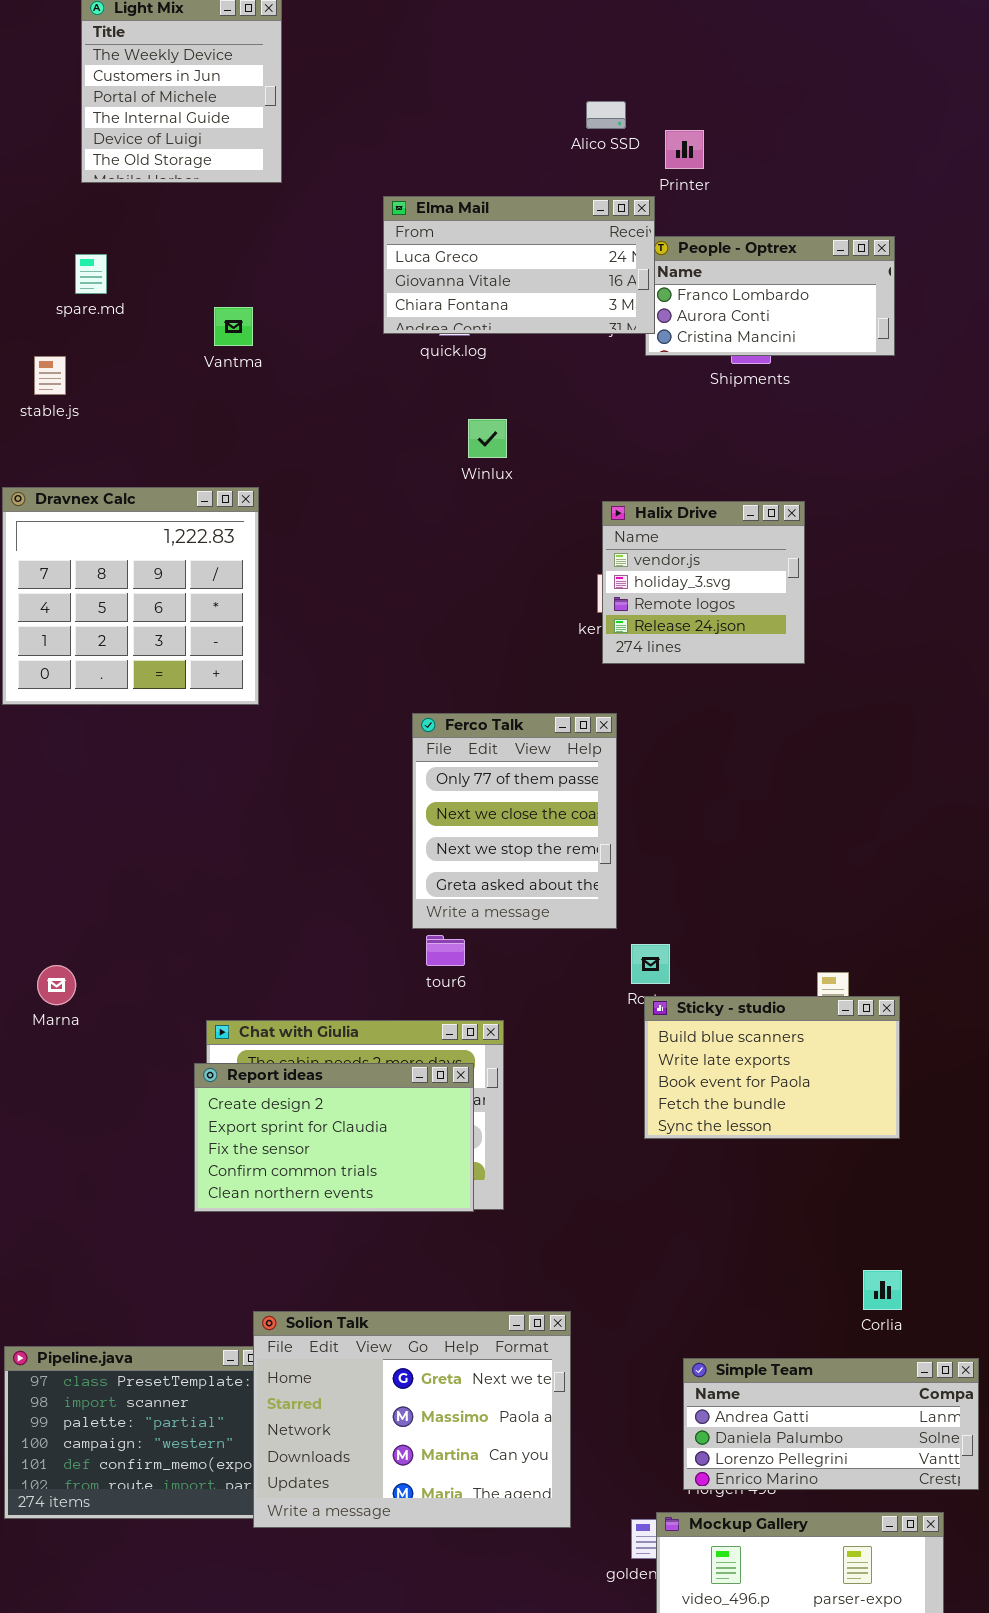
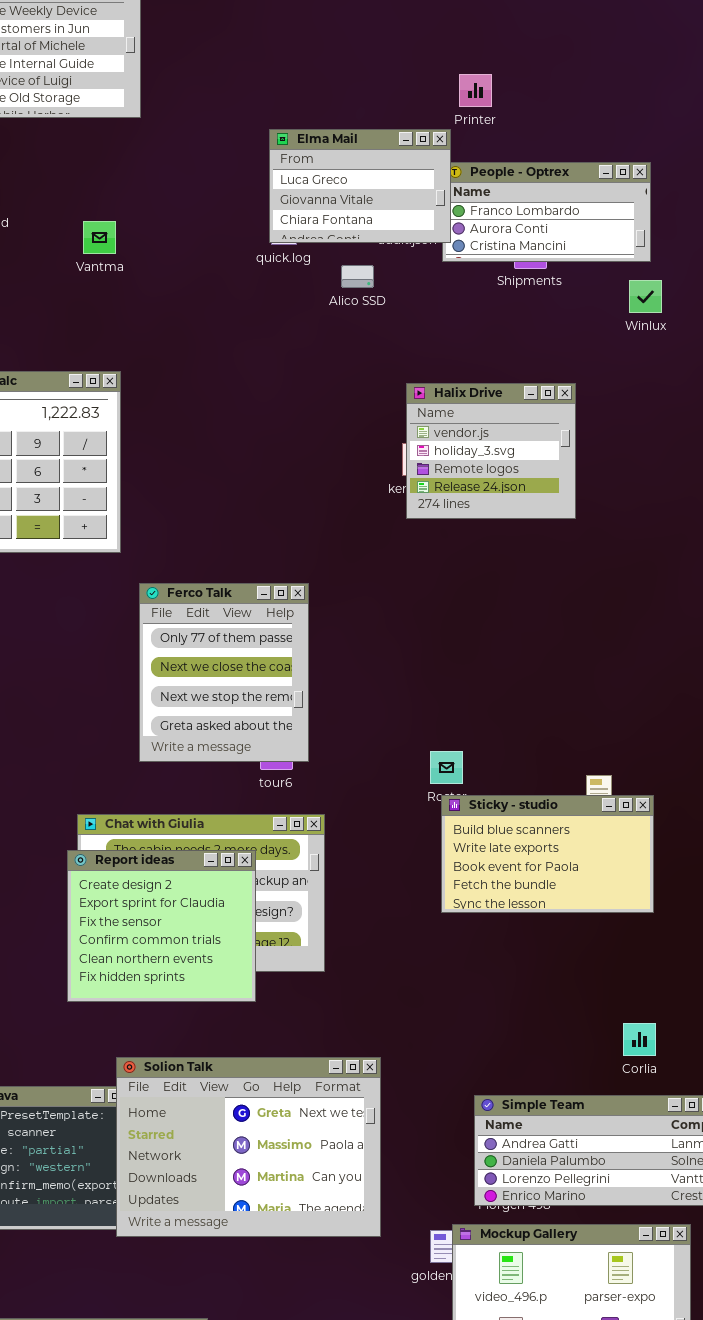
Alico SSD: [586,101,626,129] -> [341,265,374,288], moved
Elma Mail: [383,196,655,334] -> [269,129,451,243], resized
Winlux: [468,419,507,458] -> [629,280,662,313], moved
Ferco Talk: [412,713,617,929] -> [139,583,309,762], moved
Report ideas: [194,1063,474,1212] -> [67,850,256,1002], resized

